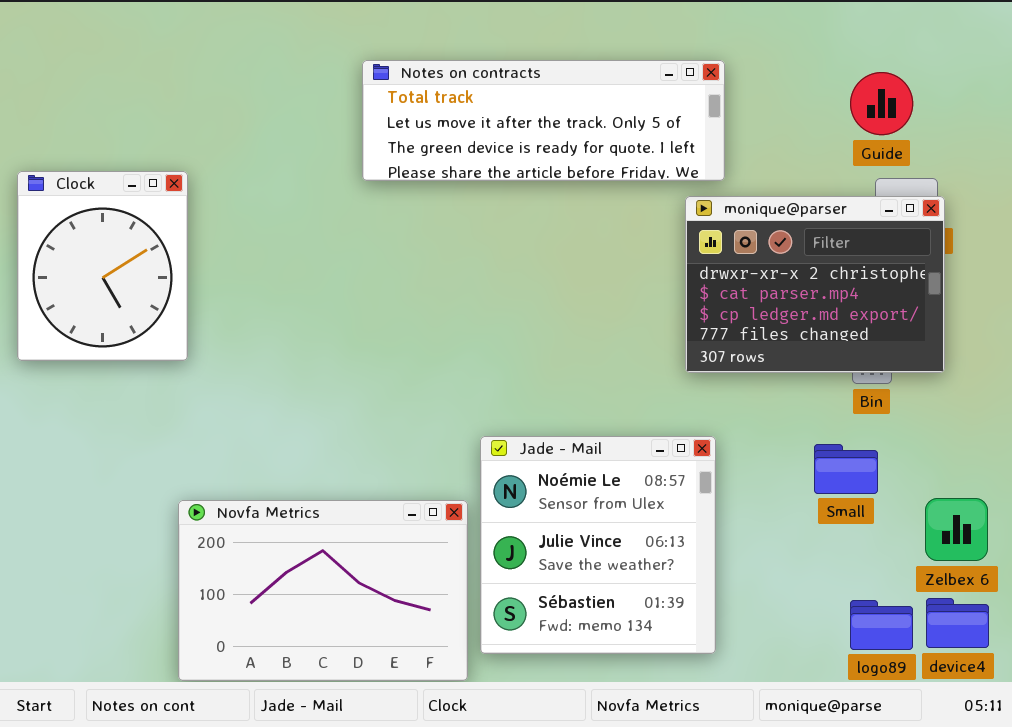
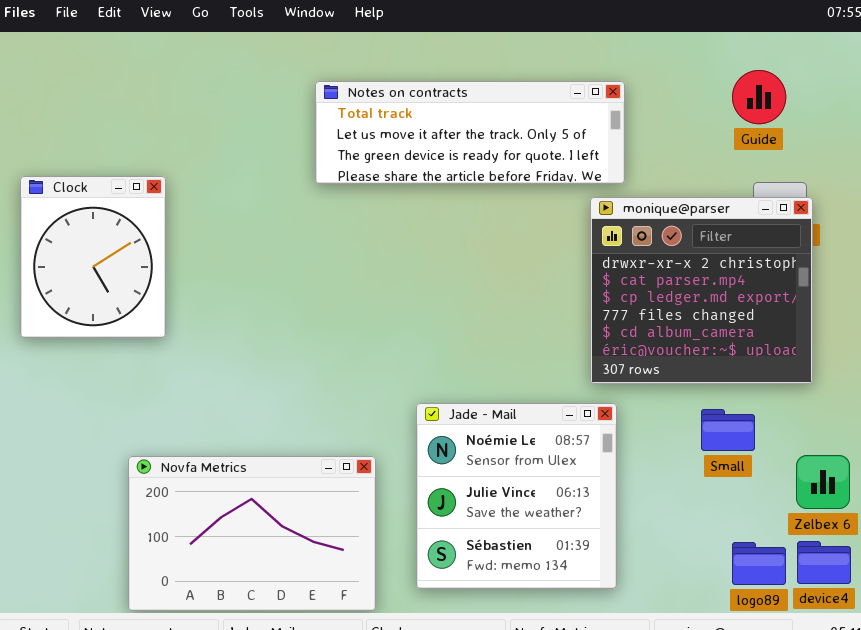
Guide: [850,72,913,135] -> [732,70,786,124], moved
monique@parser: [685,196,945,373] -> [590,197,813,384], resized
Novfa Metrics: [178,500,468,681] -> [128,456,376,611], moved

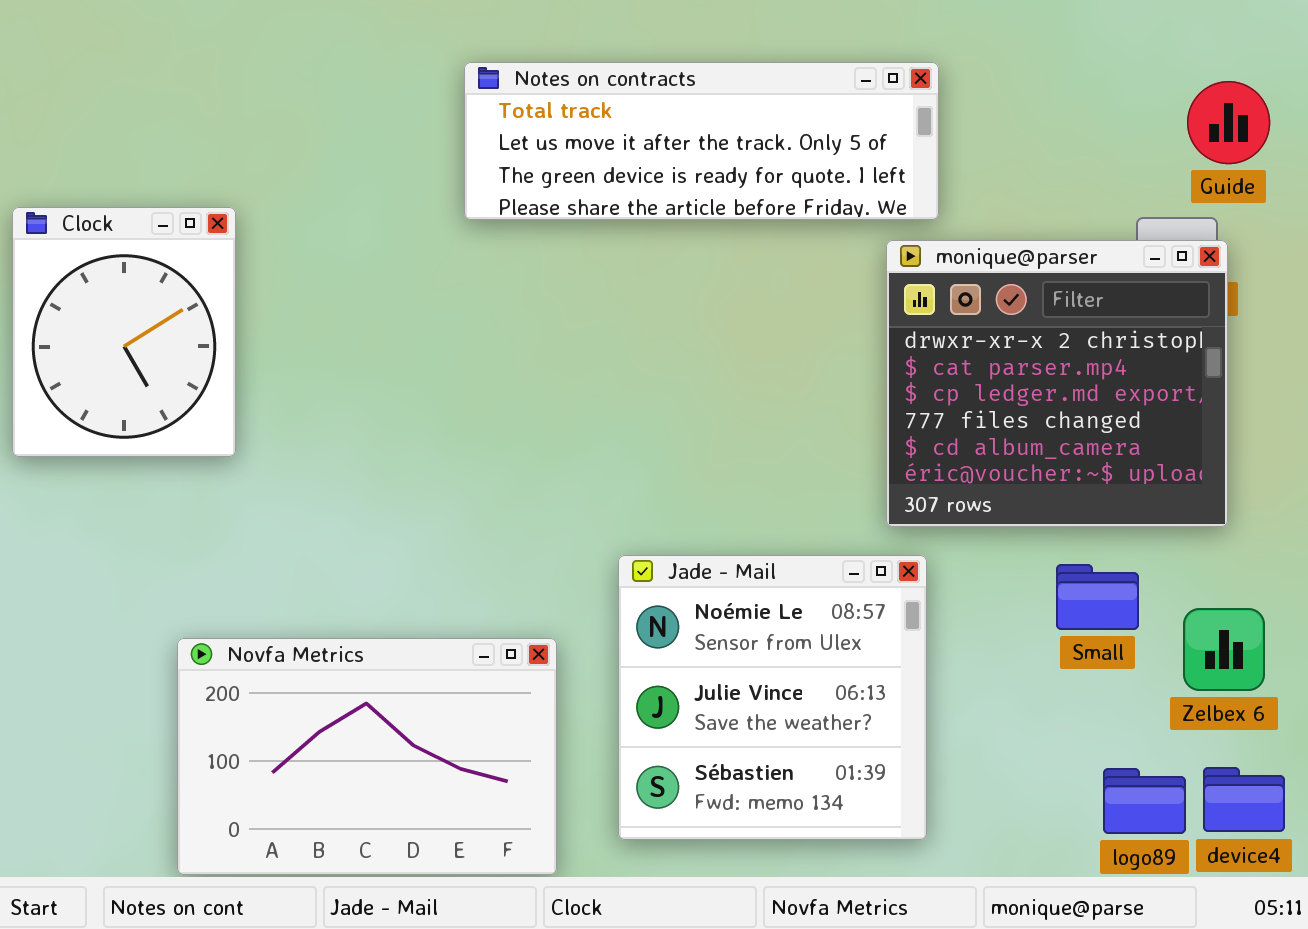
Guide: [732,70,786,124] -> [1187,81,1270,164], moved
Zelbex 6: [796,455,850,509] -> [1183,608,1265,691], moved

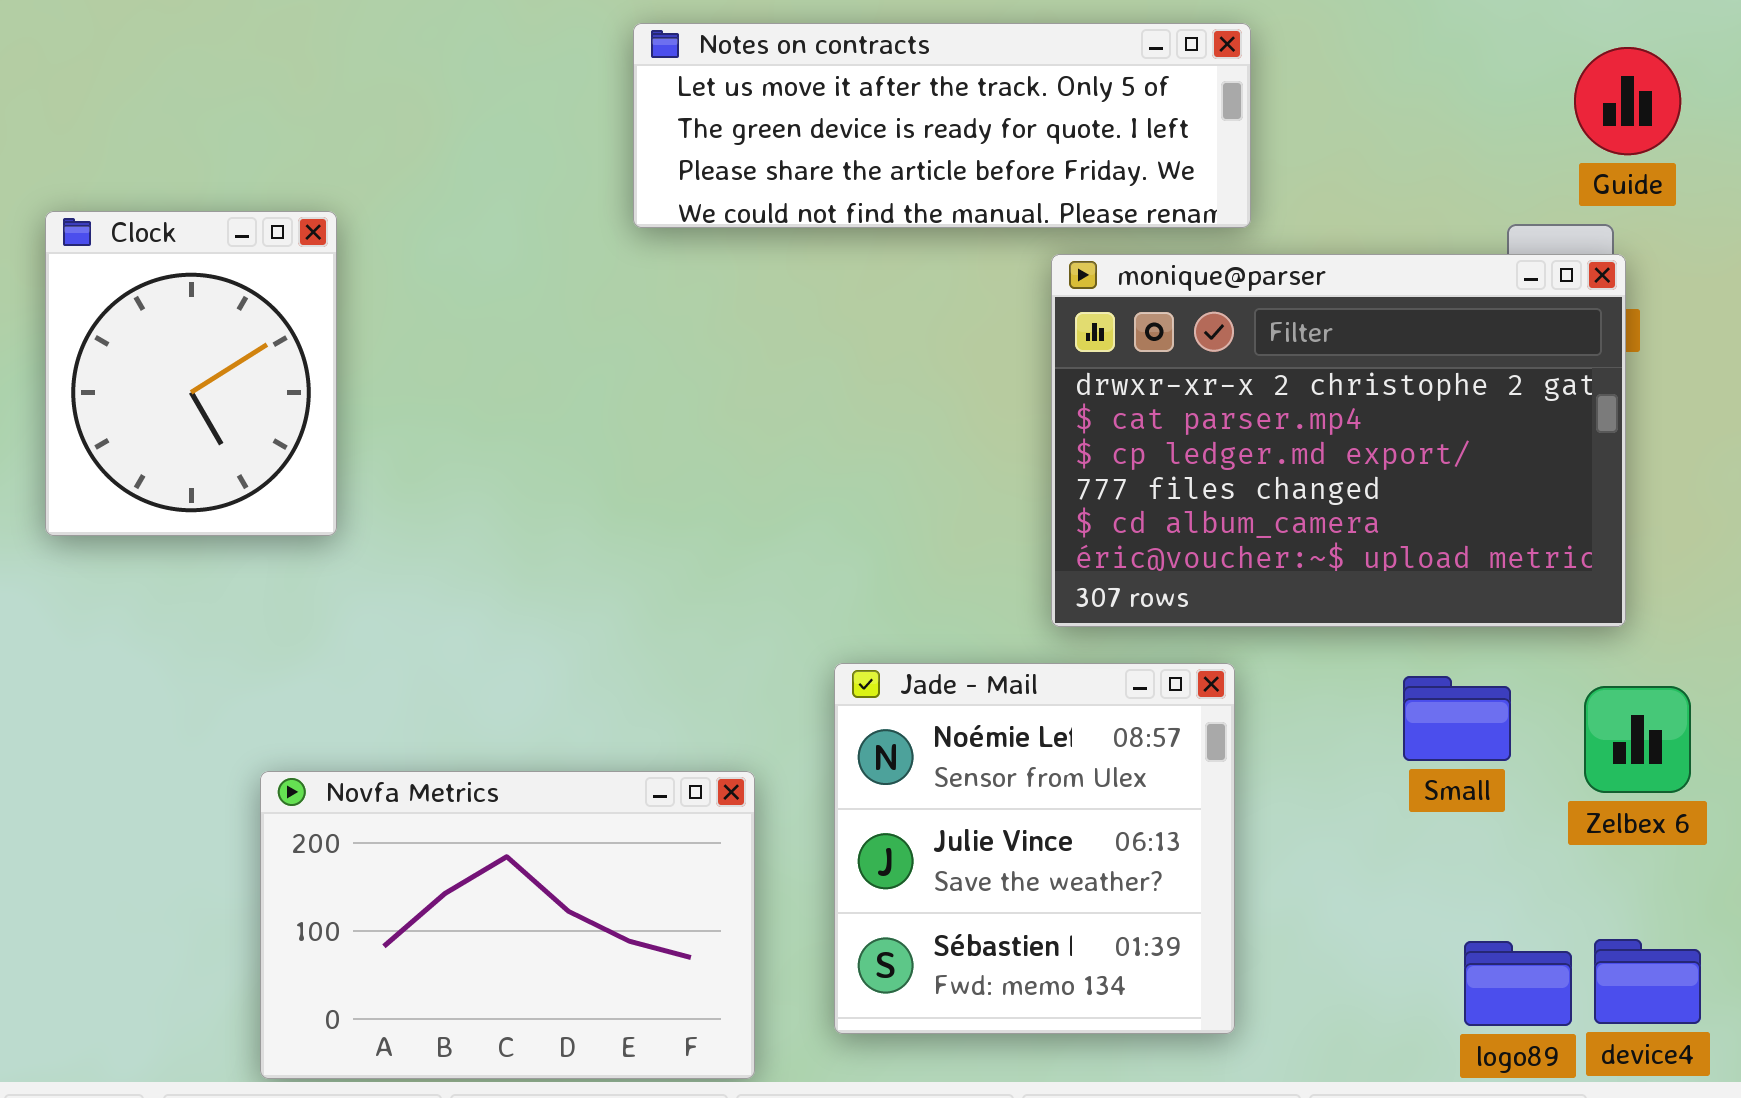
Notes on contracts: [464,62,939,220] -> [633,23,1251,228], scrolled down 1 row
monique@parser: [886,240,1228,527] -> [1051,254,1626,627], resized
Zelbex 6: [1183,608,1265,691] -> [1584,686,1691,793], moved

